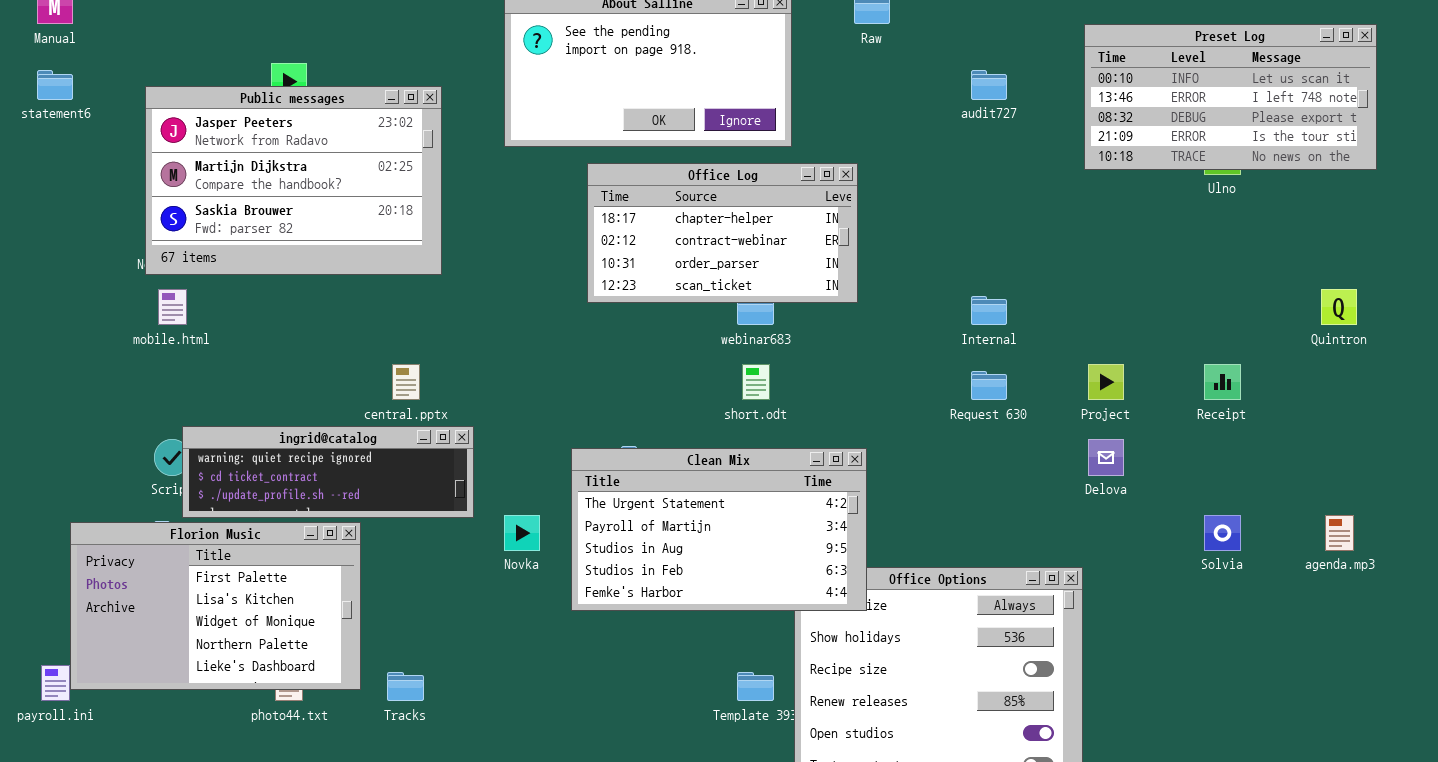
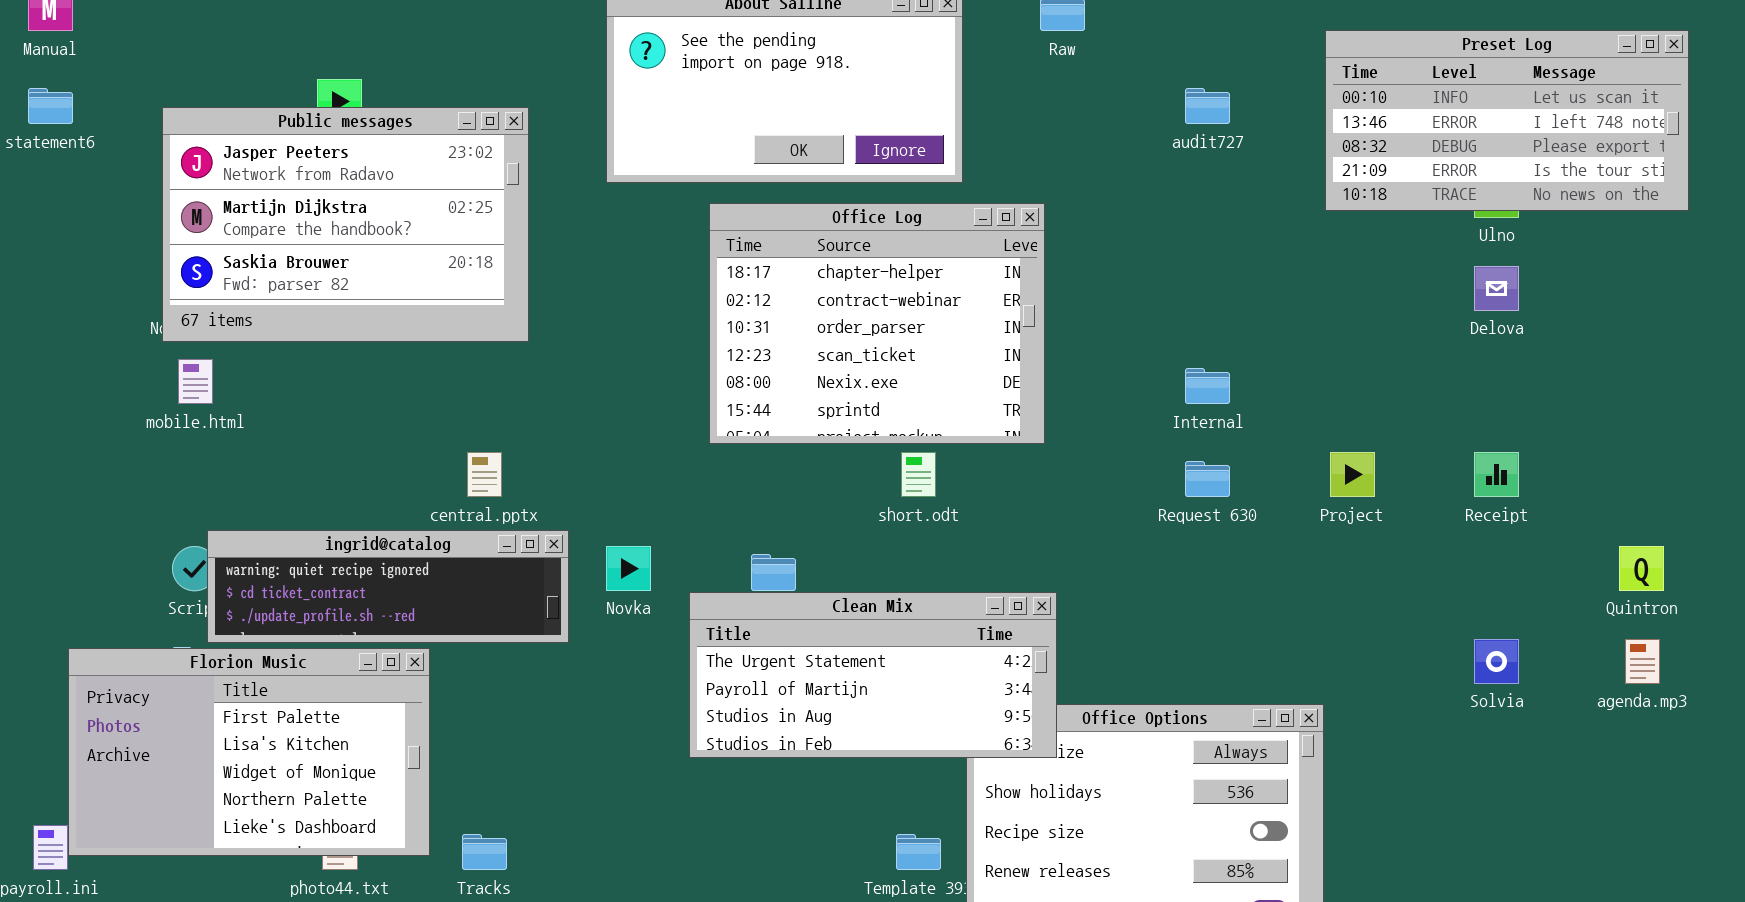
Office Log: [587,163,858,303] -> [709,203,1045,444], resized
Quintron: [1321,289,1357,325] -> [1619,546,1664,591], moved
Delova: [1088,439,1124,476] -> [1474,266,1519,311], moved
Clean Mix: [571,448,867,611] -> [689,592,1057,758], resized
Novka: [504,515,540,551] -> [606,546,651,591], moved

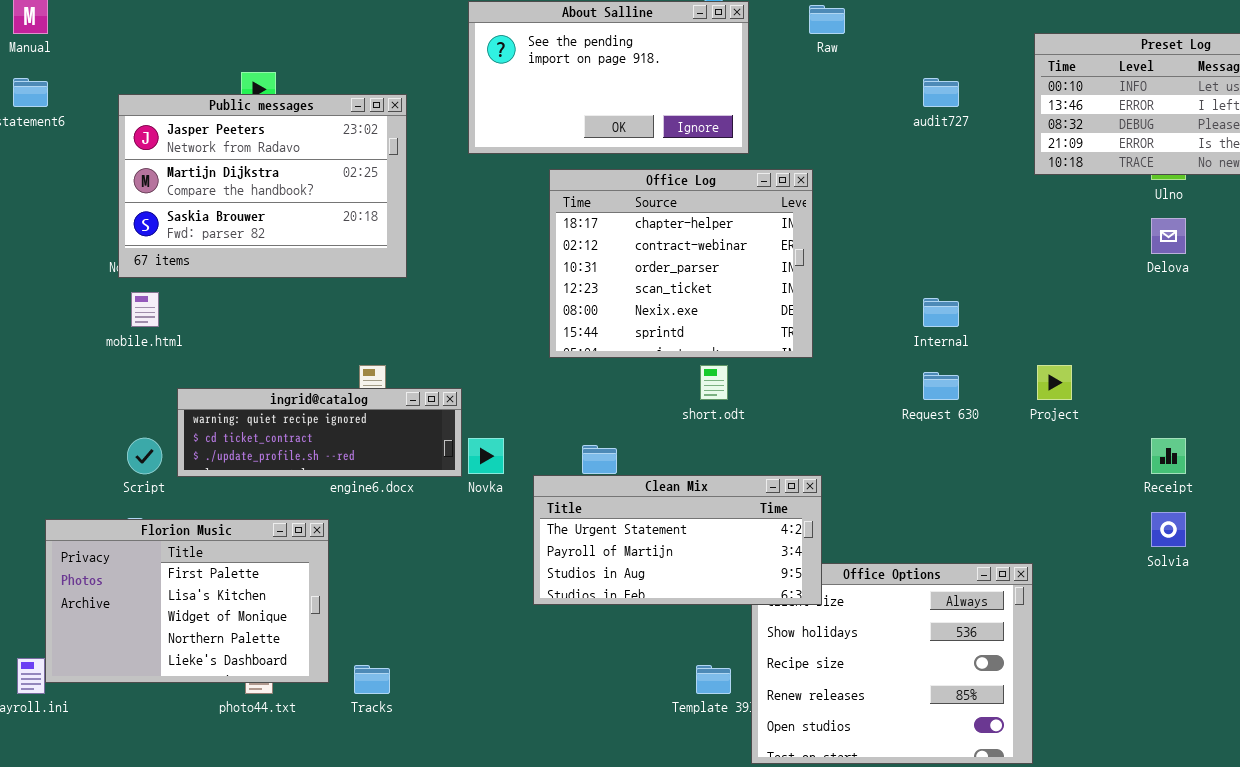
Receipt: [1474,452,1519,497] -> [1151,438,1186,474], moved
ingrid@catalog: [207,530,569,643] -> [177,388,462,477], moved

